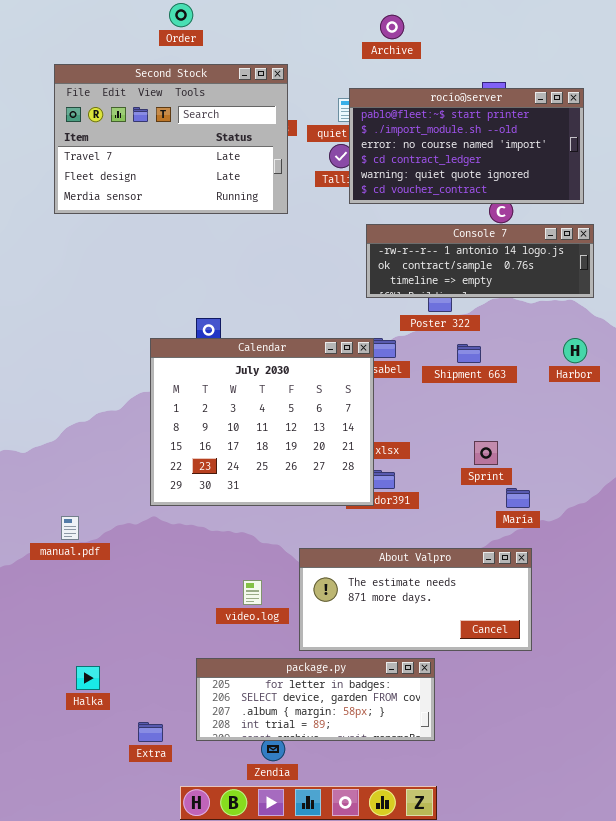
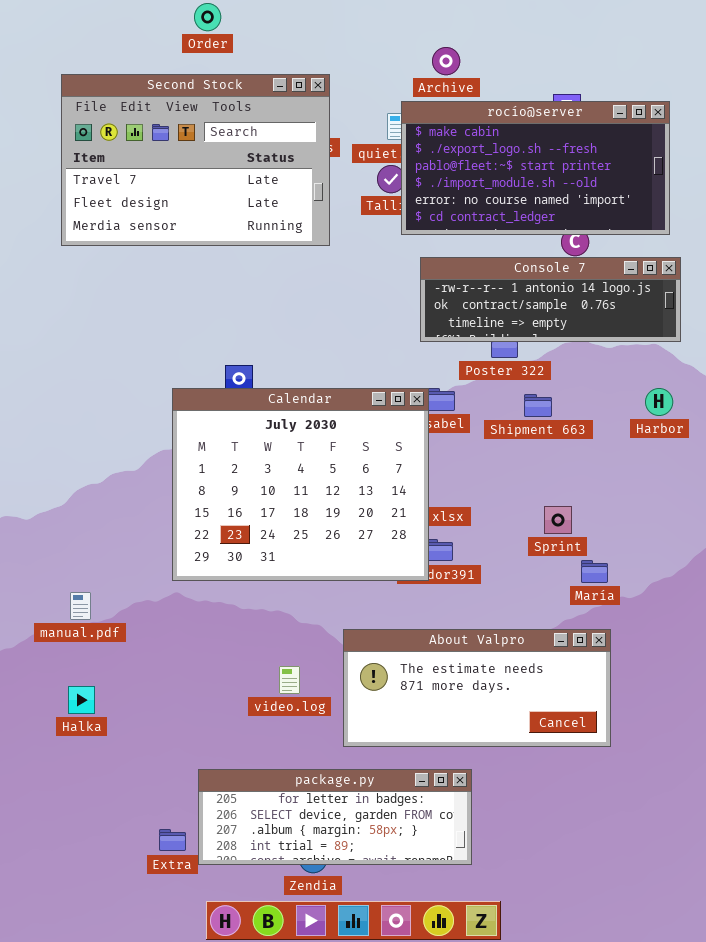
Archive: [380,15,404,39] -> [432,47,460,75], moved
rocío@server: [349,88,584,204] -> [401,101,670,235], scrolled up 2 rows
package.py: [196,658,435,741] -> [198,769,472,865], moved
Halka: [76,666,100,690] -> [68,686,95,714], moved

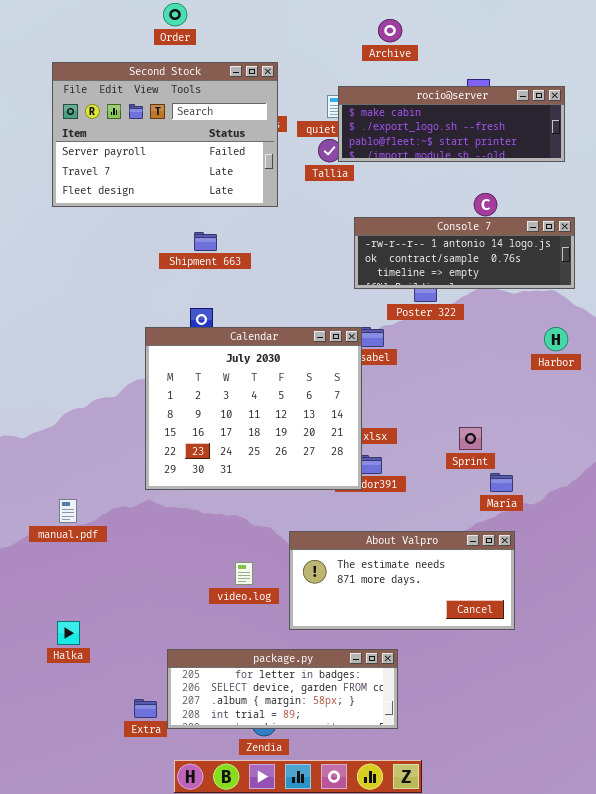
Archive: [432,47,460,75] -> [378,19,402,42], moved
Second Stock: [61,74,330,246] -> [52,62,278,207], scrolled up 1 row
rocío@server: [401,101,670,235] -> [338,86,565,162], resized
Shipment 663: [524,394,552,417] -> [194,232,217,251], moved
Halka: [68,686,95,714] -> [57,621,80,645], moved

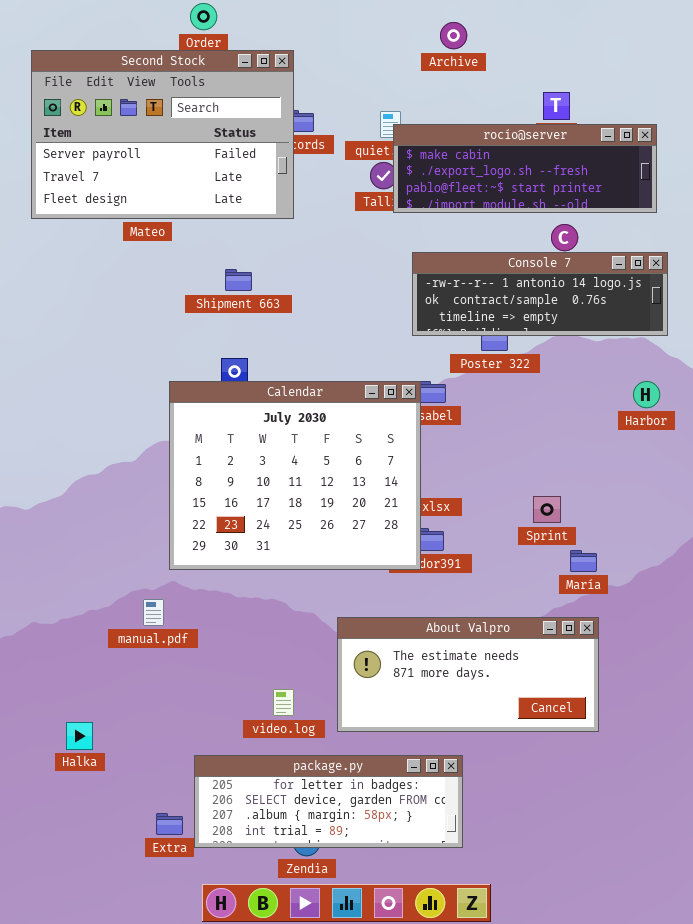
Second Stock: [52,62,278,207] -> [31,50,294,219], moved
rocío@server: [338,86,565,162] -> [393,124,657,213], moved
manual.pdf: [59,499,77,523] -> [143,599,164,626], moved
video.log: [235,562,253,585] -> [273,689,294,716], moved

